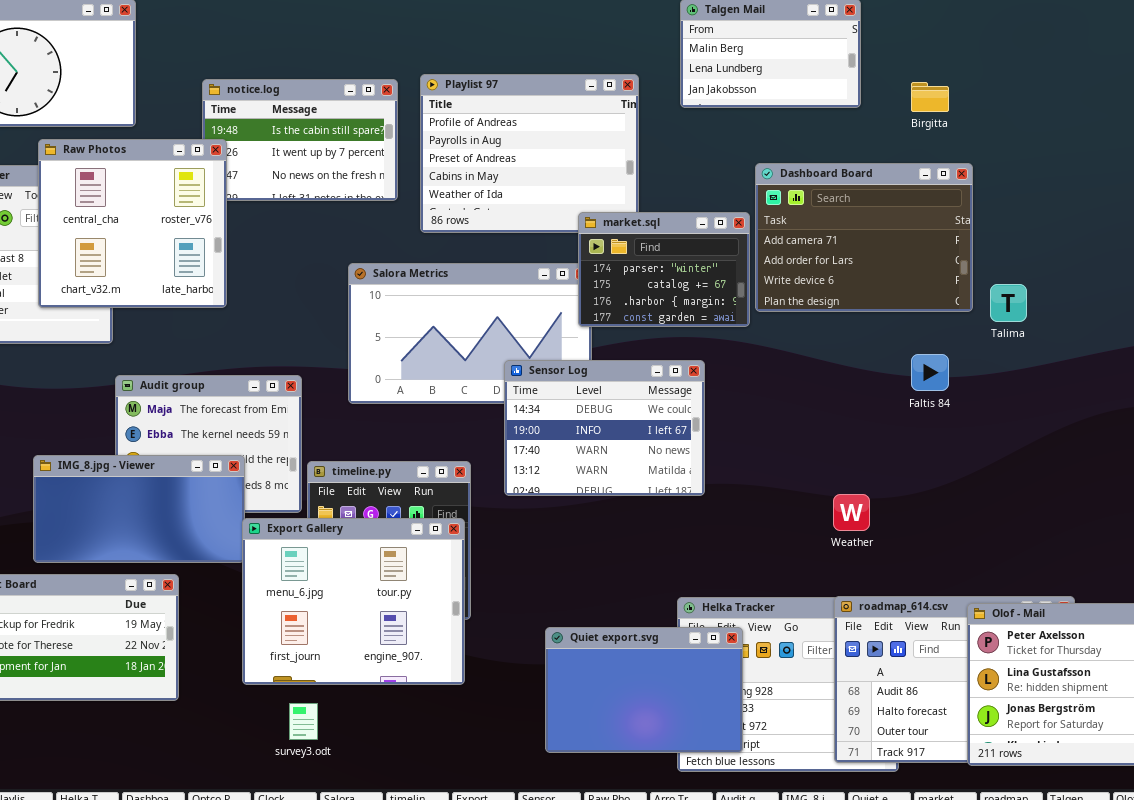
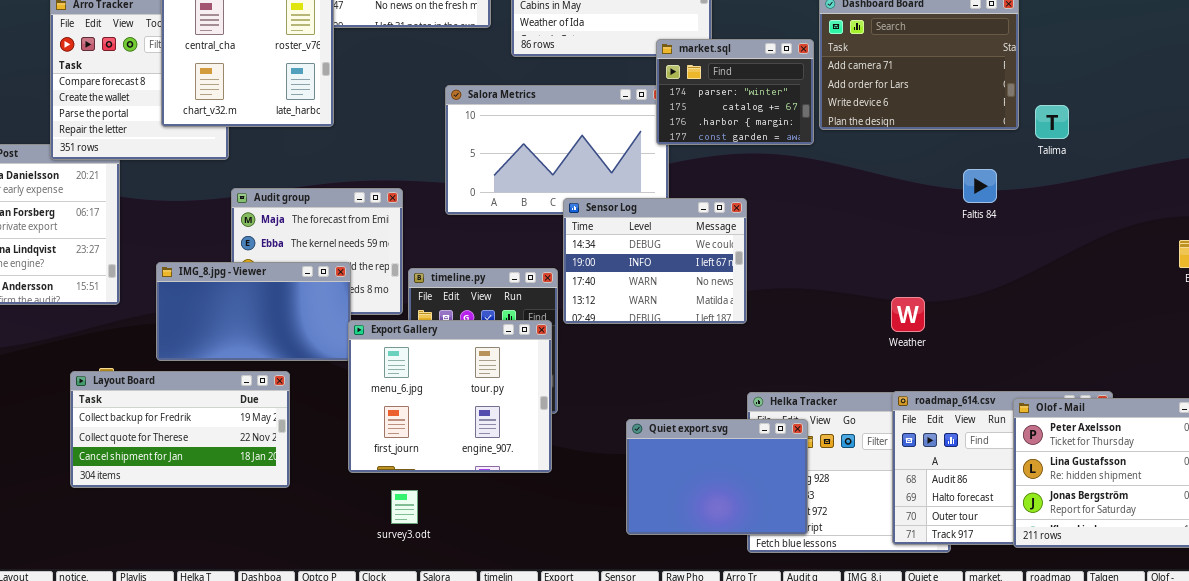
Sensor Log: [504,360,705,496] -> [563,198,747,324], moved

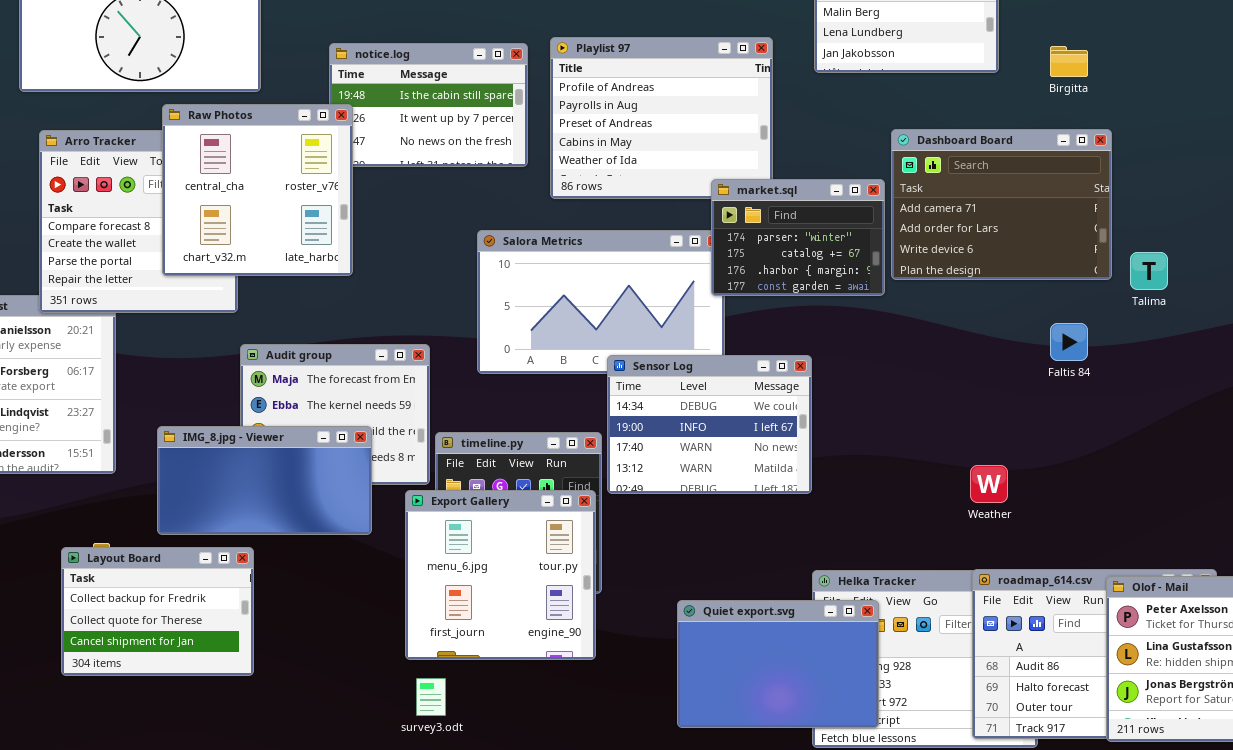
Export Gallery: [348,320,552,473] -> [405,490,596,660], resized
Layout Board: [70,371,290,488] -> [61,547,254,676], resized

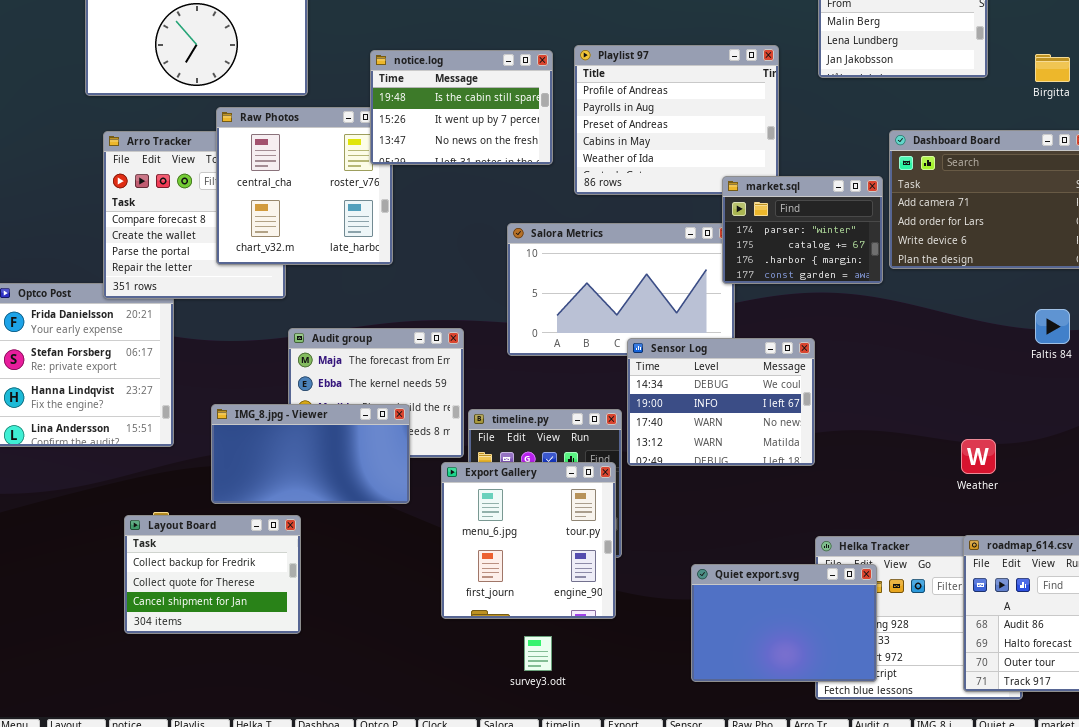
notice.log: [329,43,528,167] -> [370,50,553,165], raised
survey3.odt: [416,678,446,716] -> [524,636,552,671], moved

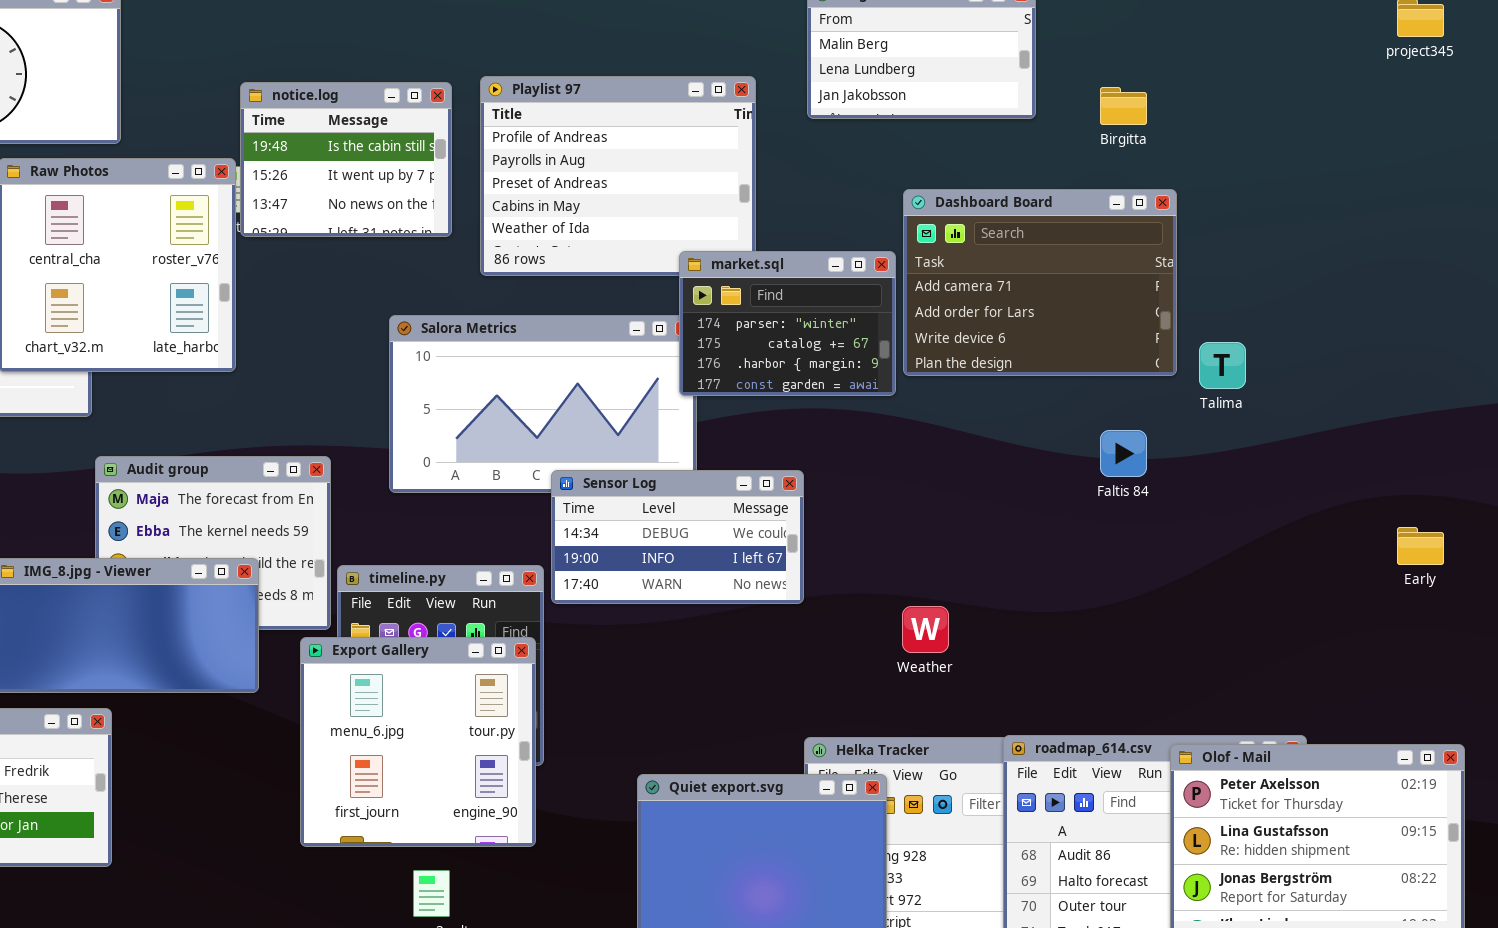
notice.log: [370,50,553,165] -> [240,82,452,237], resized
Sensor Log: [627,338,815,466] -> [551,470,804,604], resized
Weather: [961,439,996,474] -> [902,606,949,653], moved

